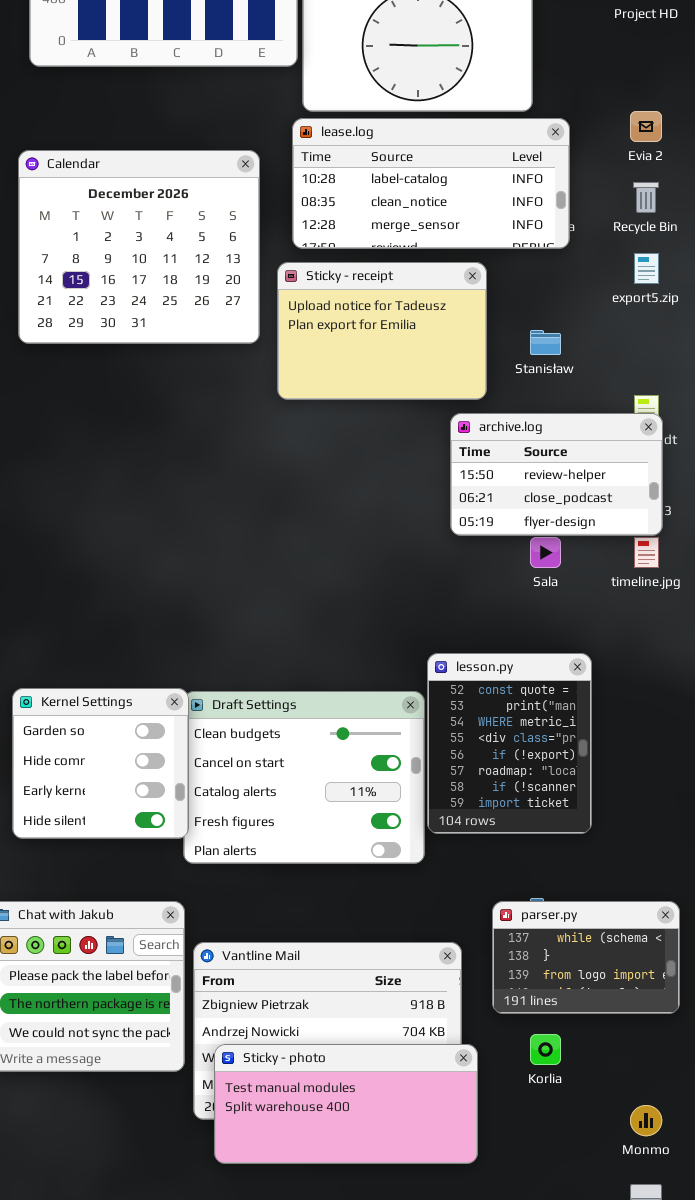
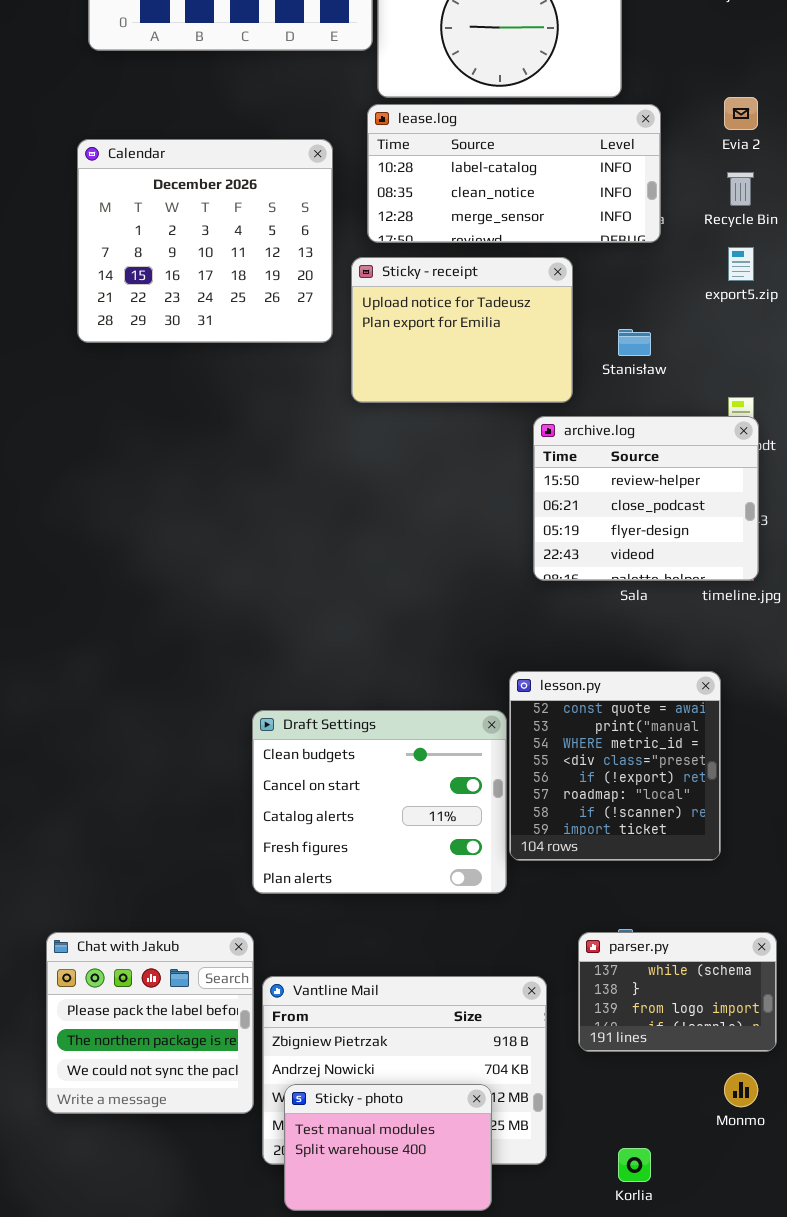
archive.log: [450,413,663,536] -> [533,416,759,581], resized
lesson.py: [427,653,592,834] -> [509,671,721,861], resized
Kernel Settings: [12,688,189,839] -> none, closed
Korlia: [530,1034,561,1065] -> [618,1148,651,1182], moved
Sticky - photo: [214,1044,478,1164] -> [284,1084,492,1211], resized
Monmo: [630,1105,662,1136] -> [724,1073,758,1107], moved

